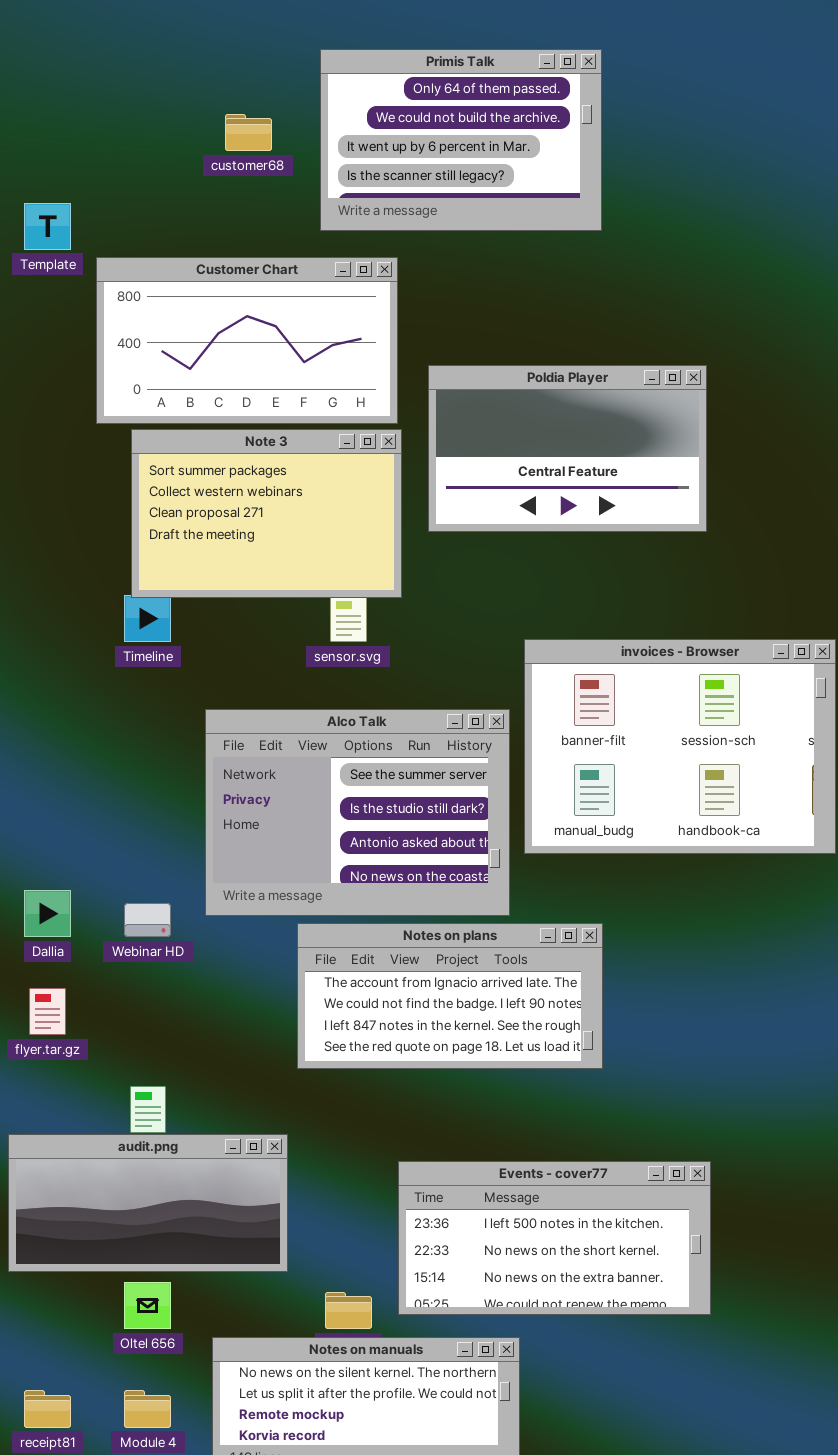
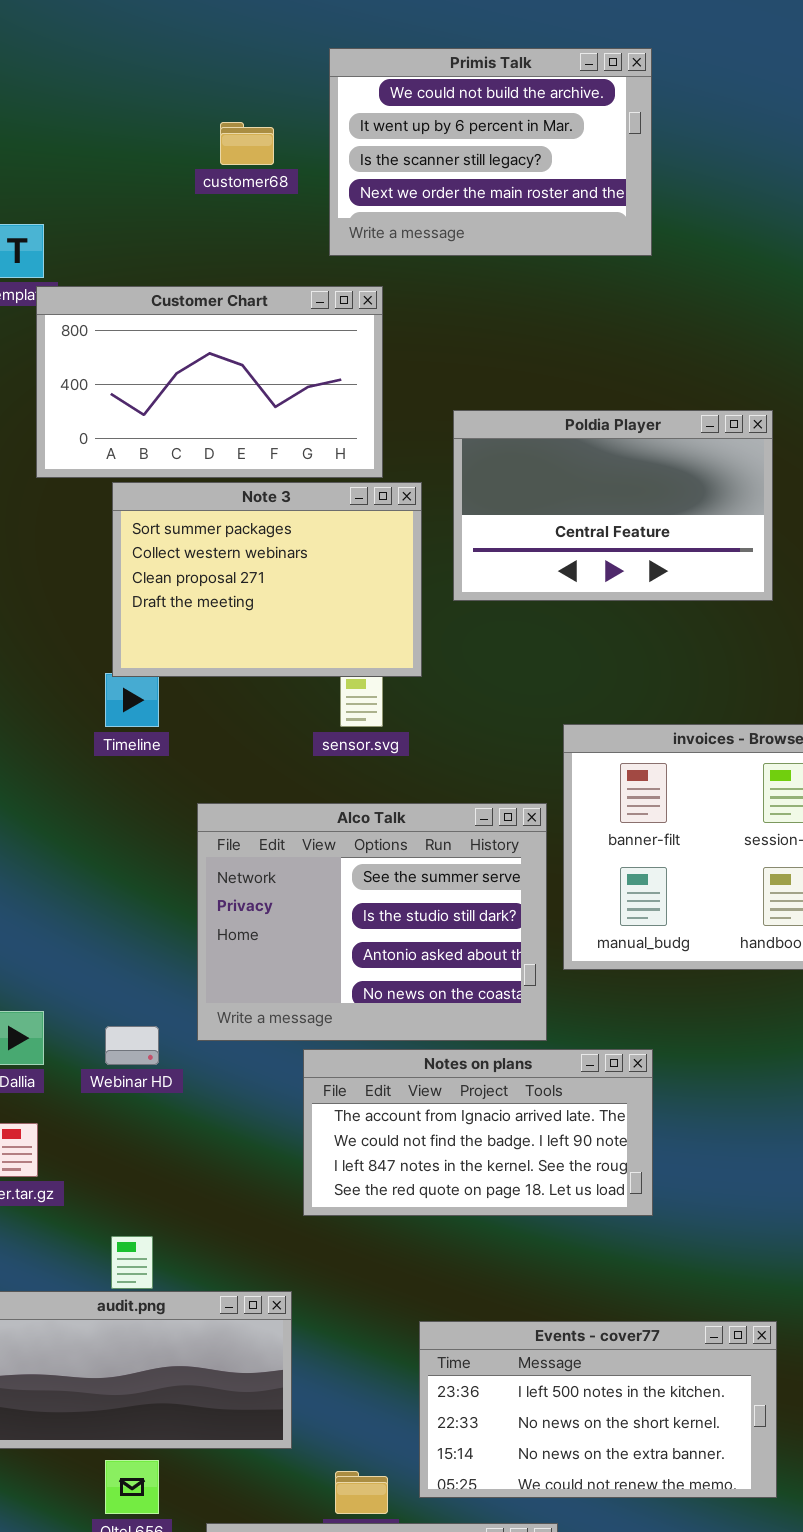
Primis Talk: [320,49,602,231] -> [329,48,652,256], scrolled down 1 row
Customer Chart: [96,257,398,424] -> [36,286,383,478], moved

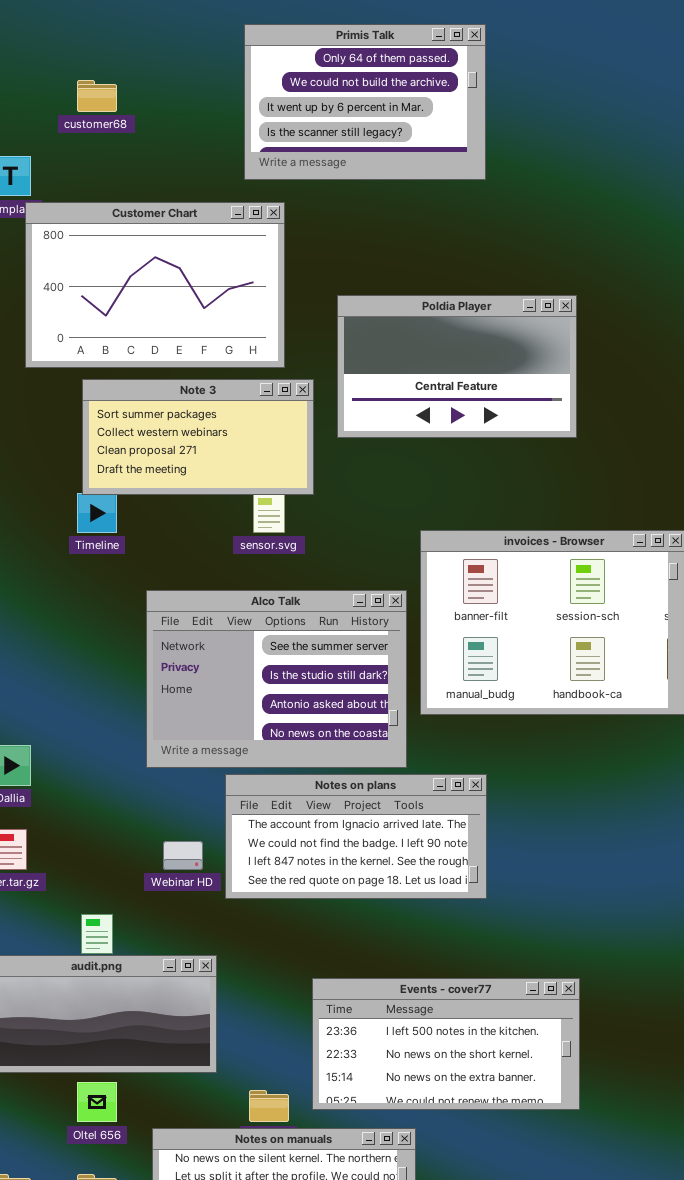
Primis Talk: [329,48,652,256] -> [244,24,486,180], scrolled up 1 row
customer68: [220,122,274,165] -> [77,80,117,112], moved
Customer Chart: [36,286,383,478] -> [25,202,285,368], resized
Note 3: [112,482,422,677] -> [82,379,314,495], resized
Webinar HD: [105,1026,159,1065] -> [163,841,203,870], moved

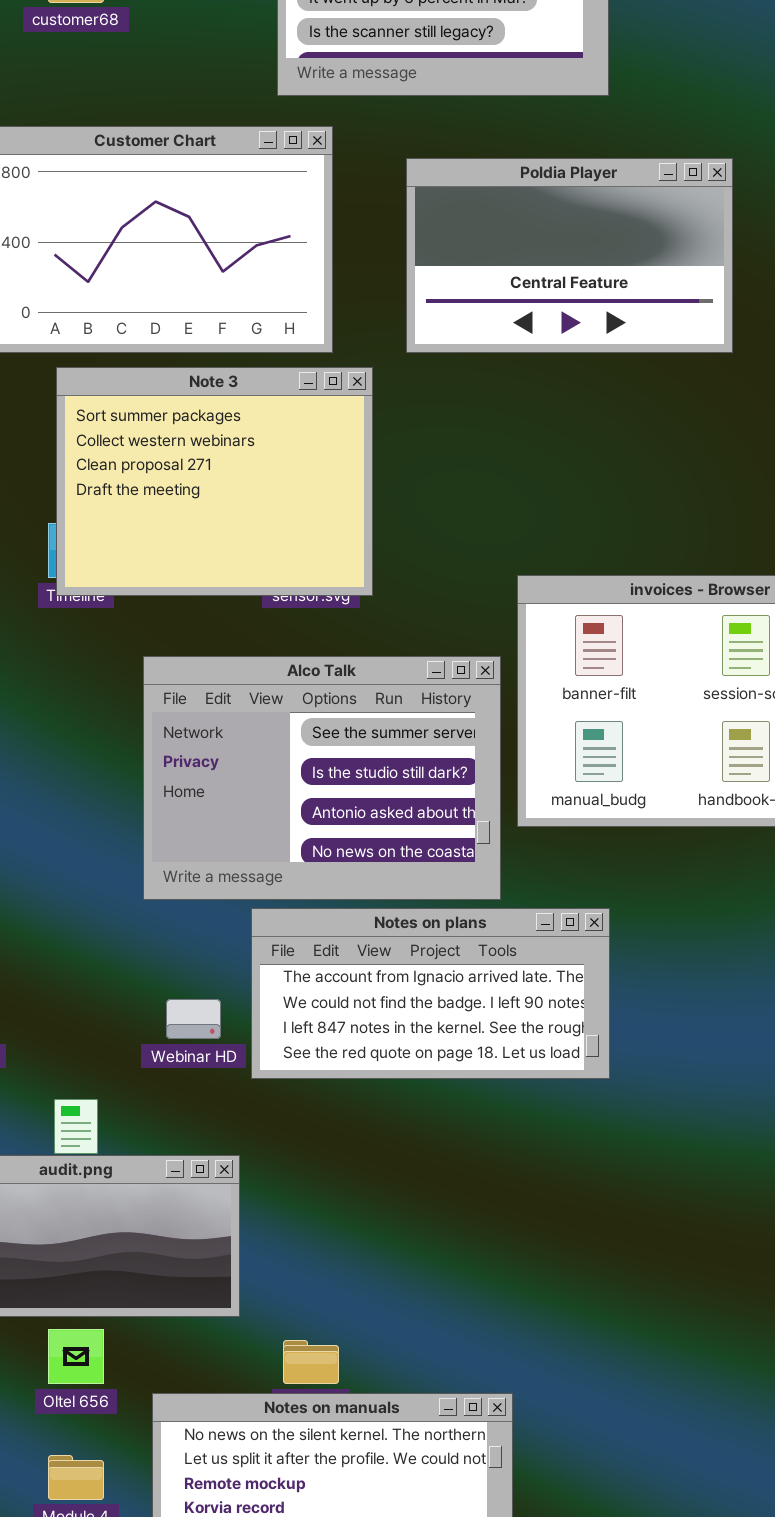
Poldia Player: [337,295,577,438] -> [406,158,733,353], moved
Note 3: [82,379,314,495] -> [56,367,373,596], resized
Events - cover77: [312,978,580,1110] -> none, closed

